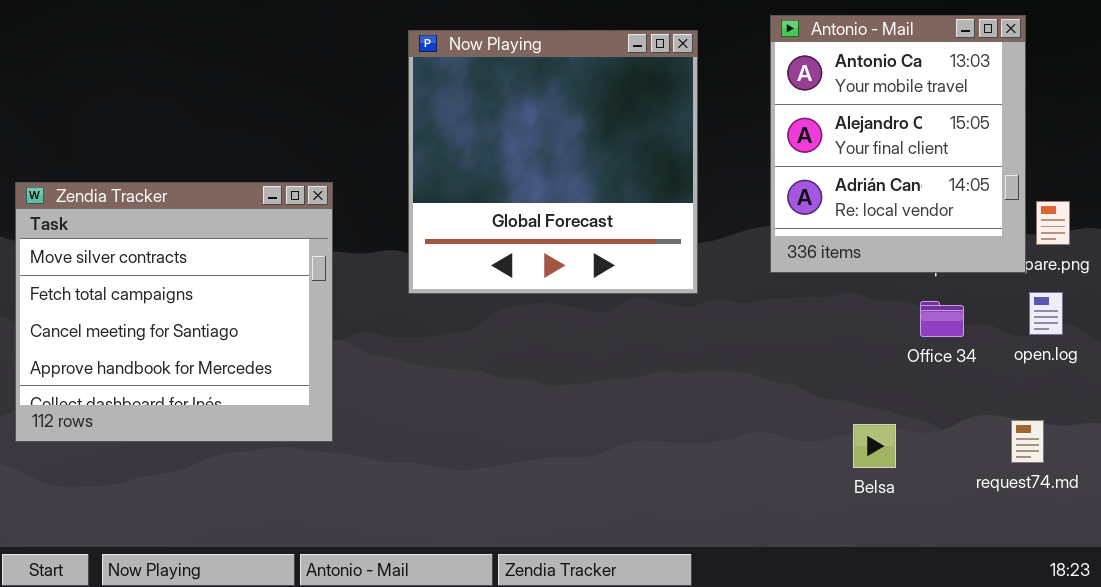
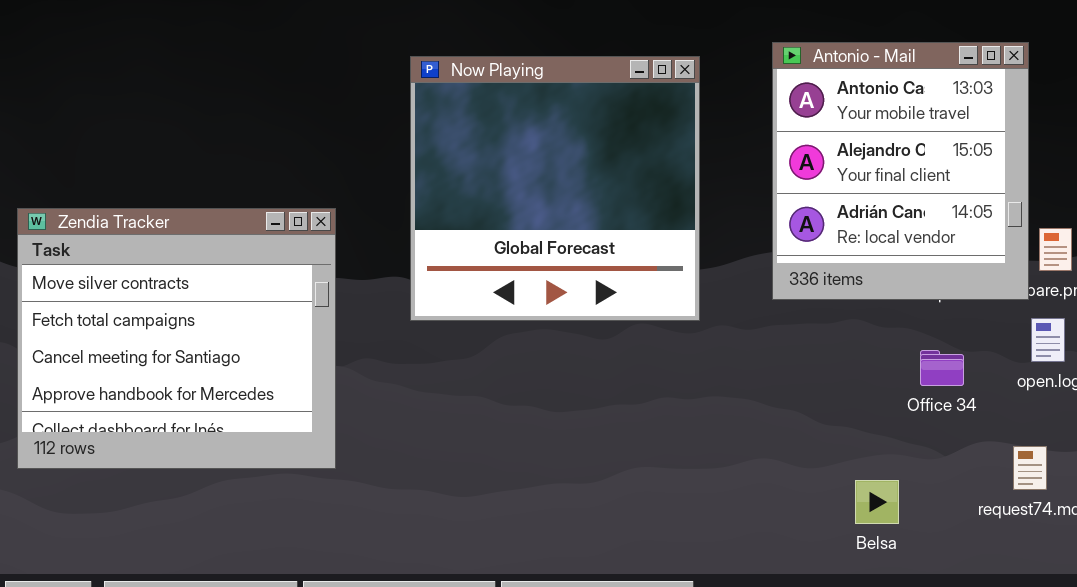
Office 34: [920,301,964,337] -> [920,350,964,386], moved
Belsa: [853,424,896,468] -> [855,480,899,524], moved

